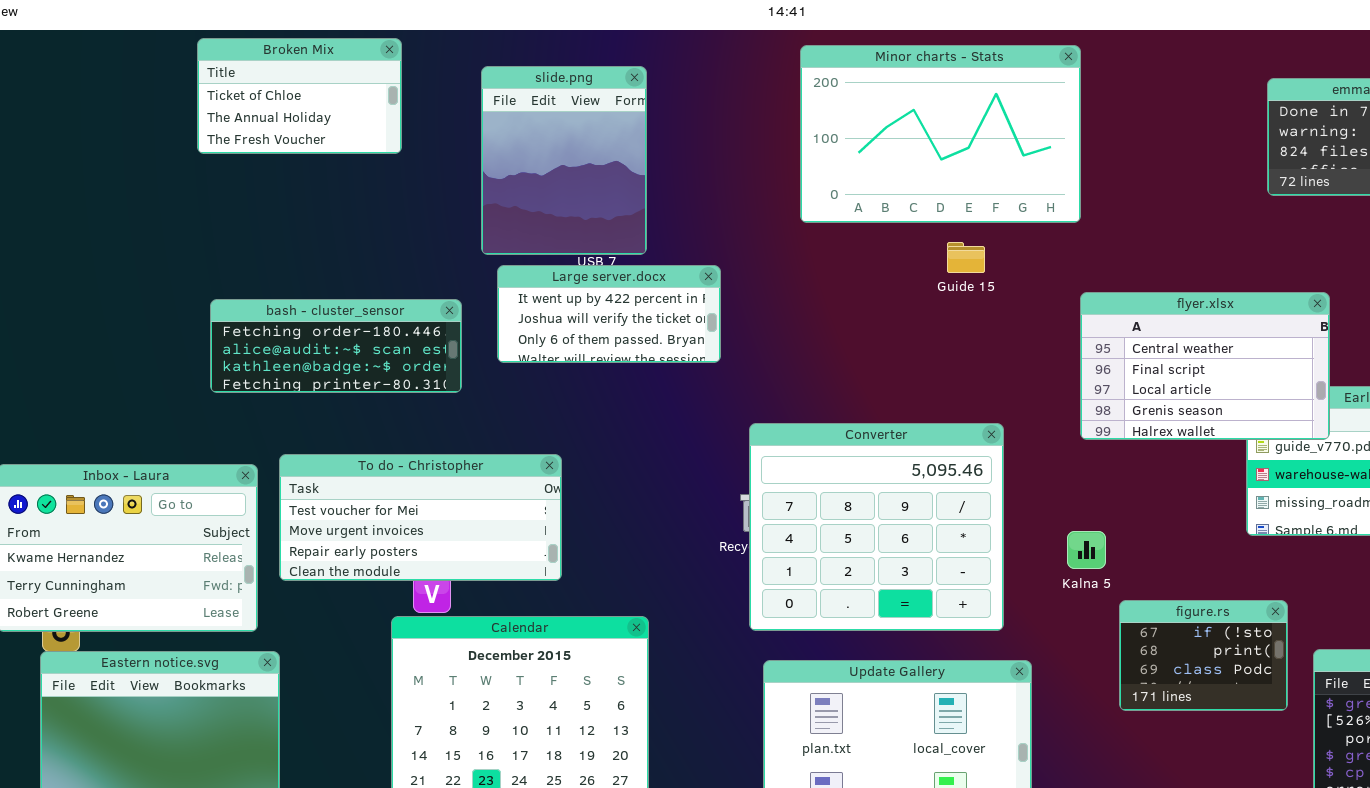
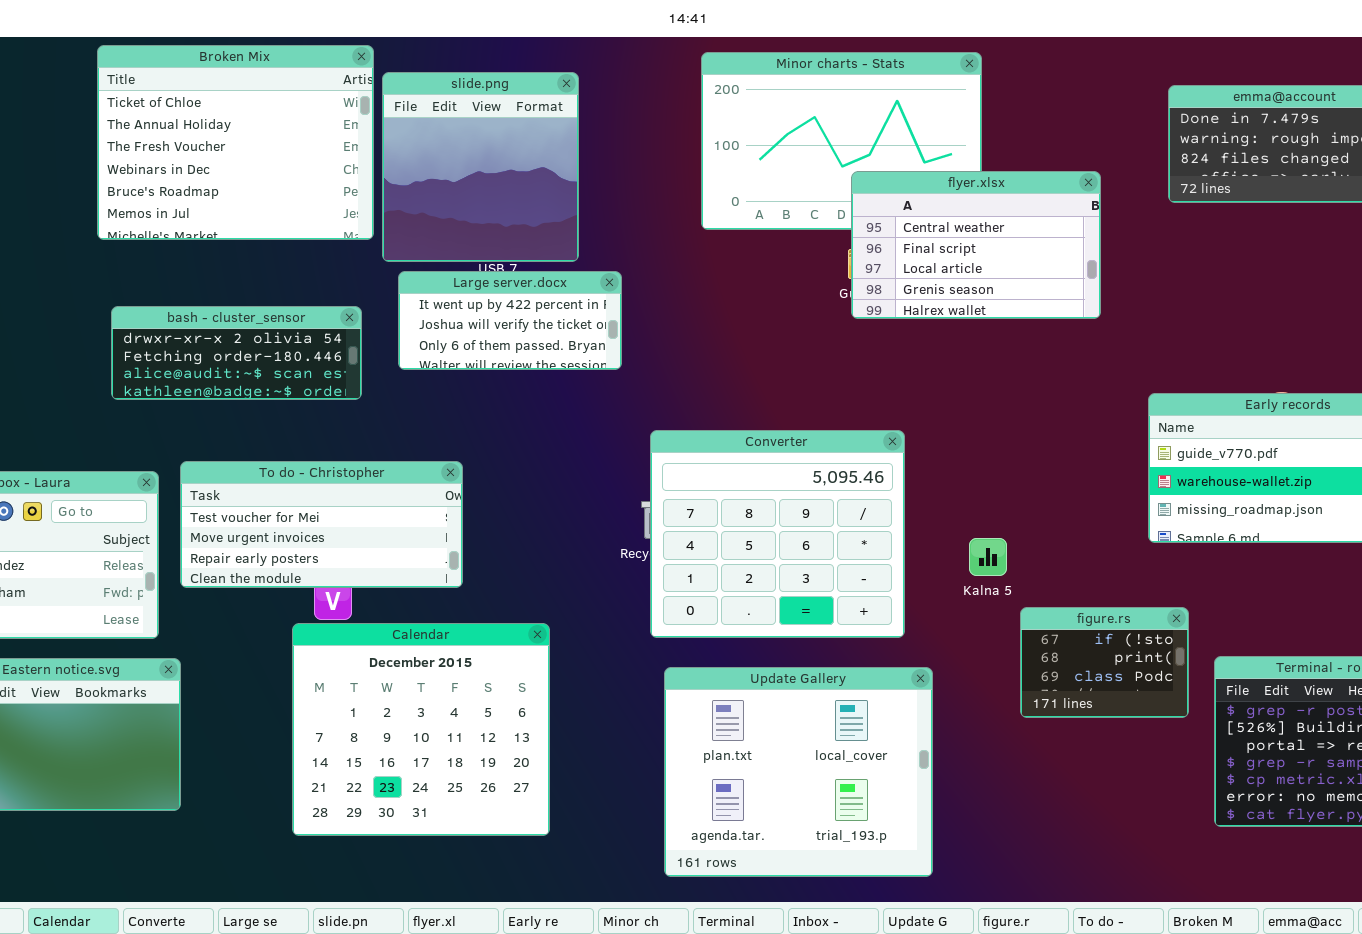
Broken Mix: [197,38,402,154] -> [97,45,374,240], resized
slide.png: [481,66,647,255] -> [382,72,579,262], resized
flyer.xlsx: [1080,292,1330,440] -> [851,171,1101,319], moved
bash - cluster_sensor: [210,299,462,393] -> [111,306,362,400], scrolled up 1 row

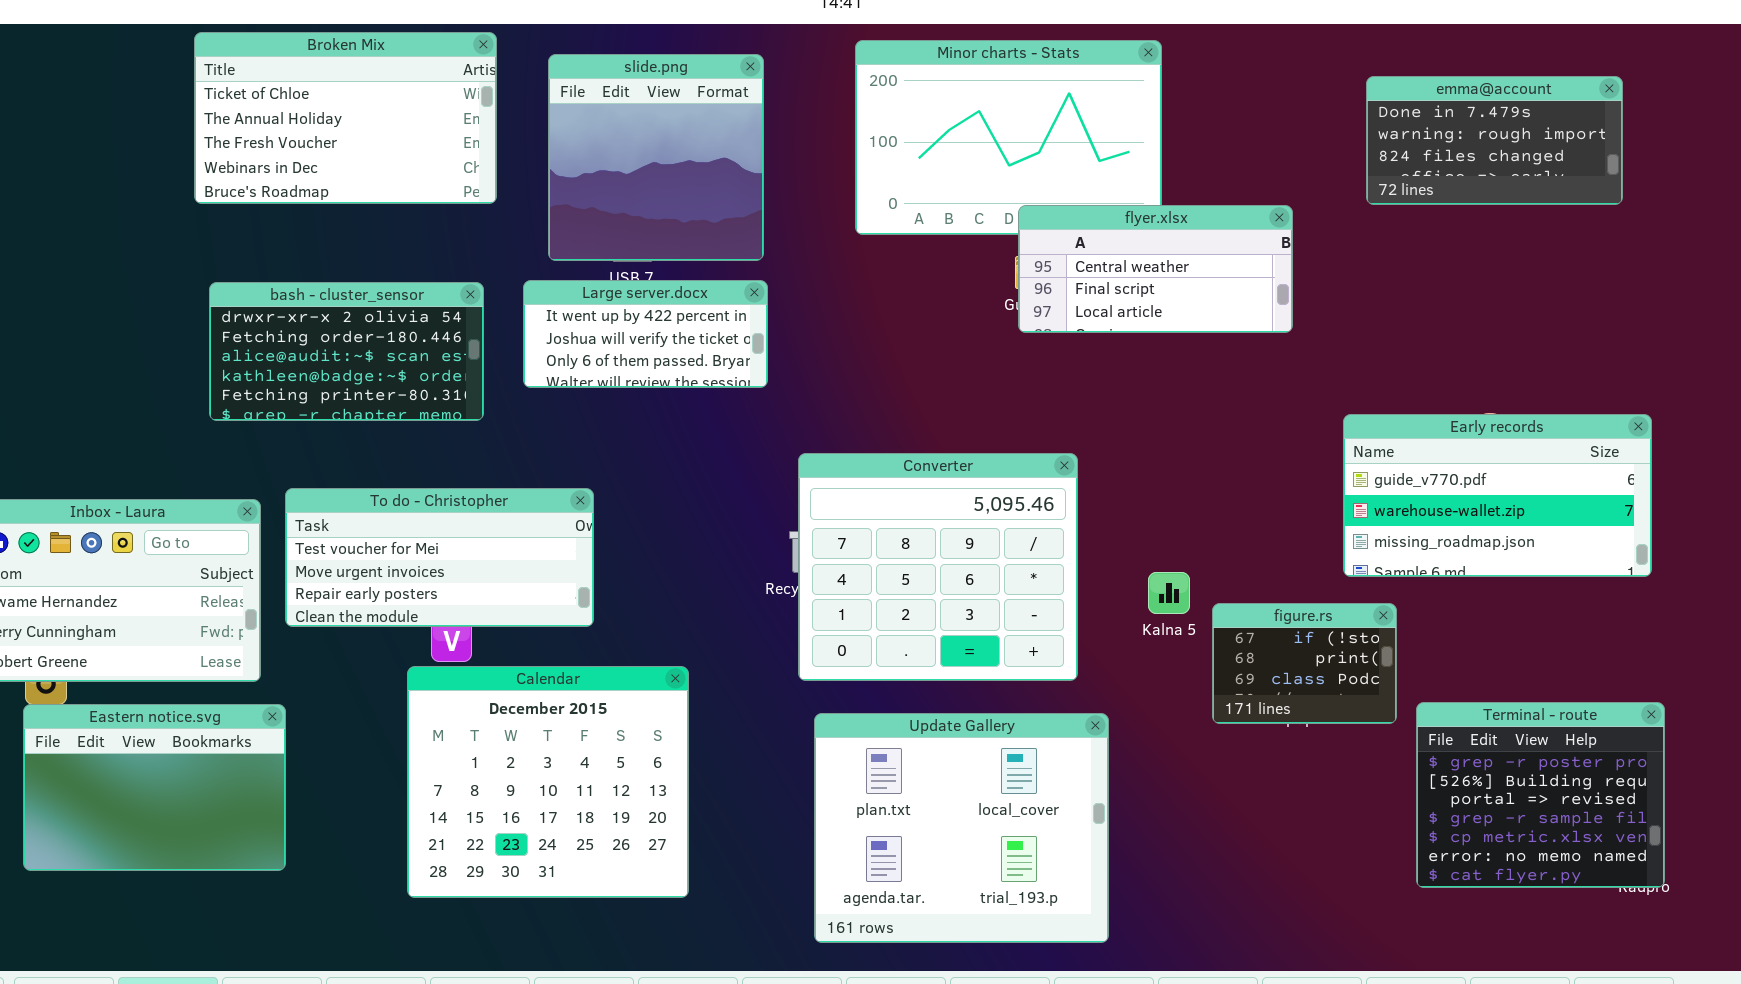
Broken Mix: [97,45,374,240] -> [194,32,497,204], resized
slide.png: [382,72,579,262] -> [548,54,764,261], moved
flyer.xlsx: [851,171,1101,319] -> [1018,205,1293,333], resized
bash - cluster_sensor: [111,306,362,400] -> [209,282,484,421], resized
figure.rs: [1020,607,1189,718] -> [1212,603,1397,724], moved

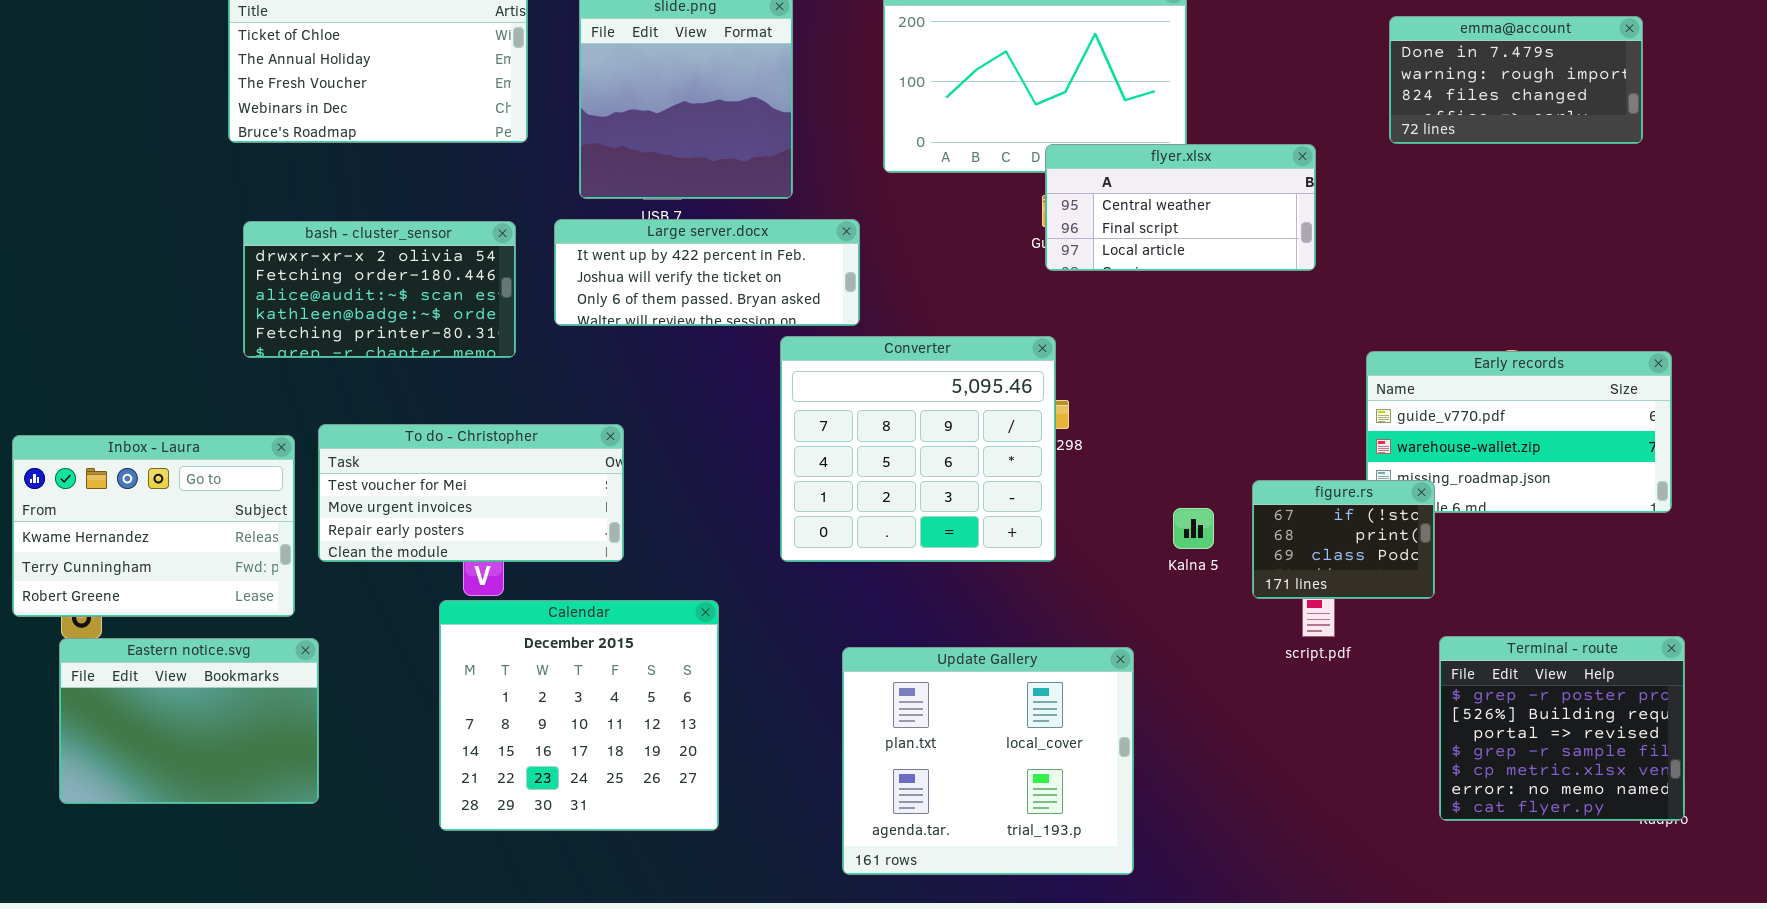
Large server.docx: [523,280,768,388] -> [554,219,860,326], resized
Converter: [798,453,1078,681] -> [780,336,1056,562], moved
figure.rs: [1212,603,1397,724] -> [1252,480,1435,599], moved

